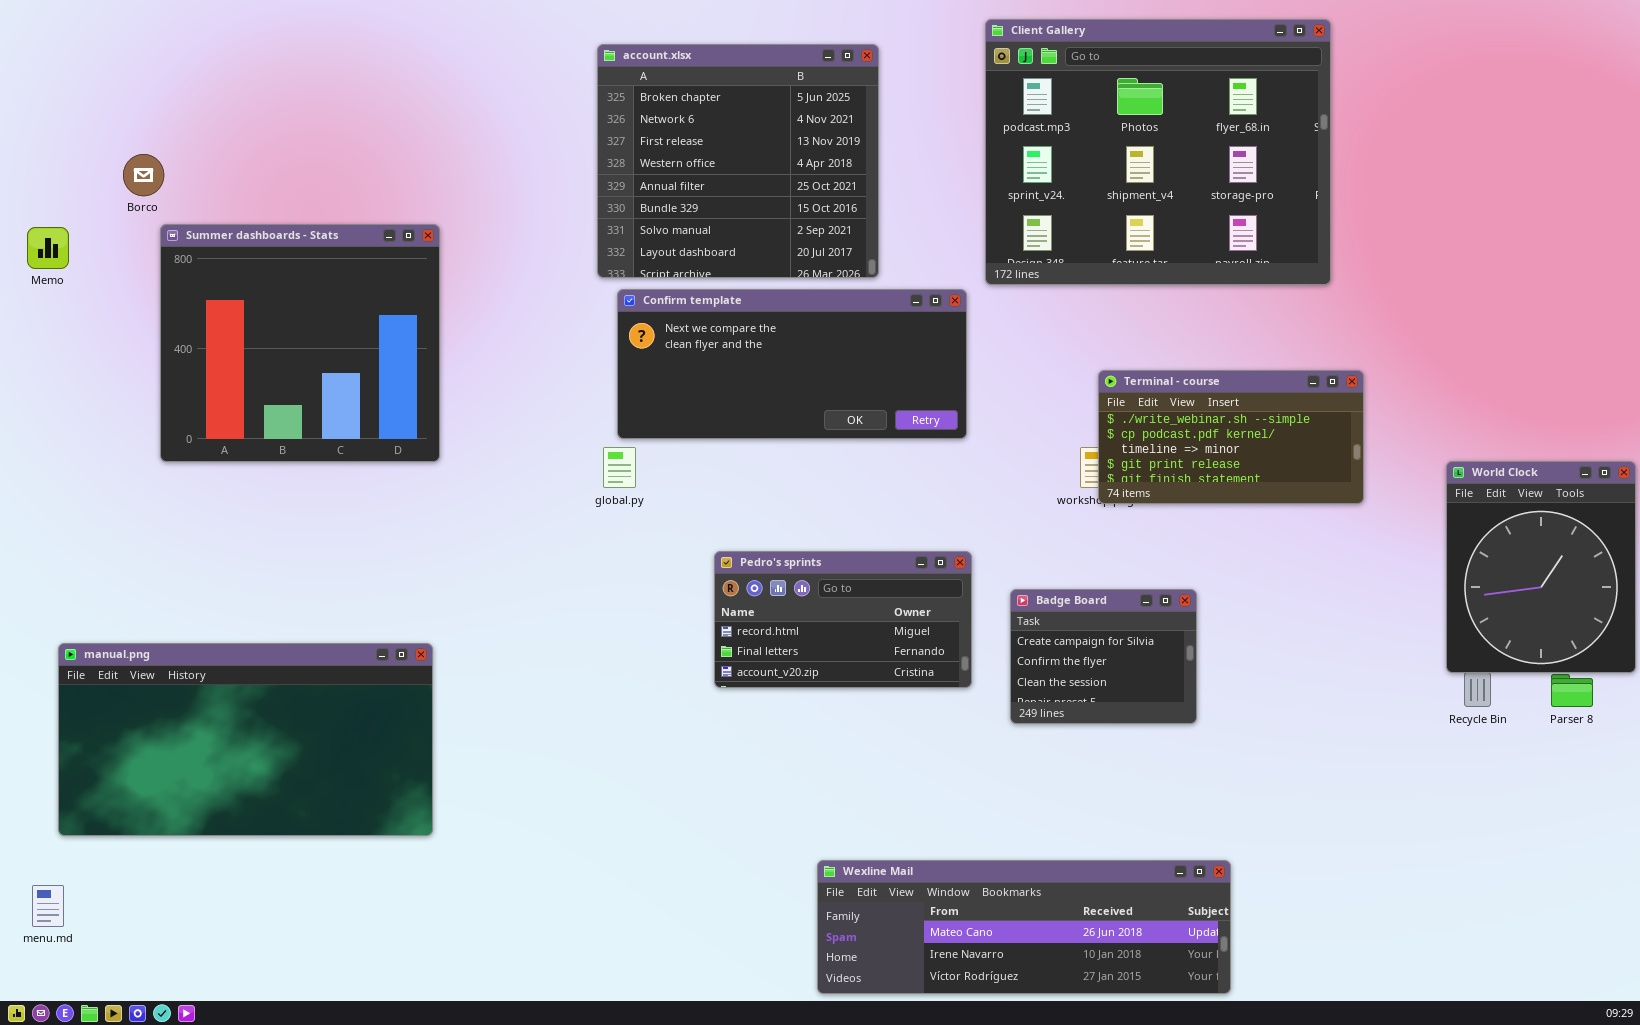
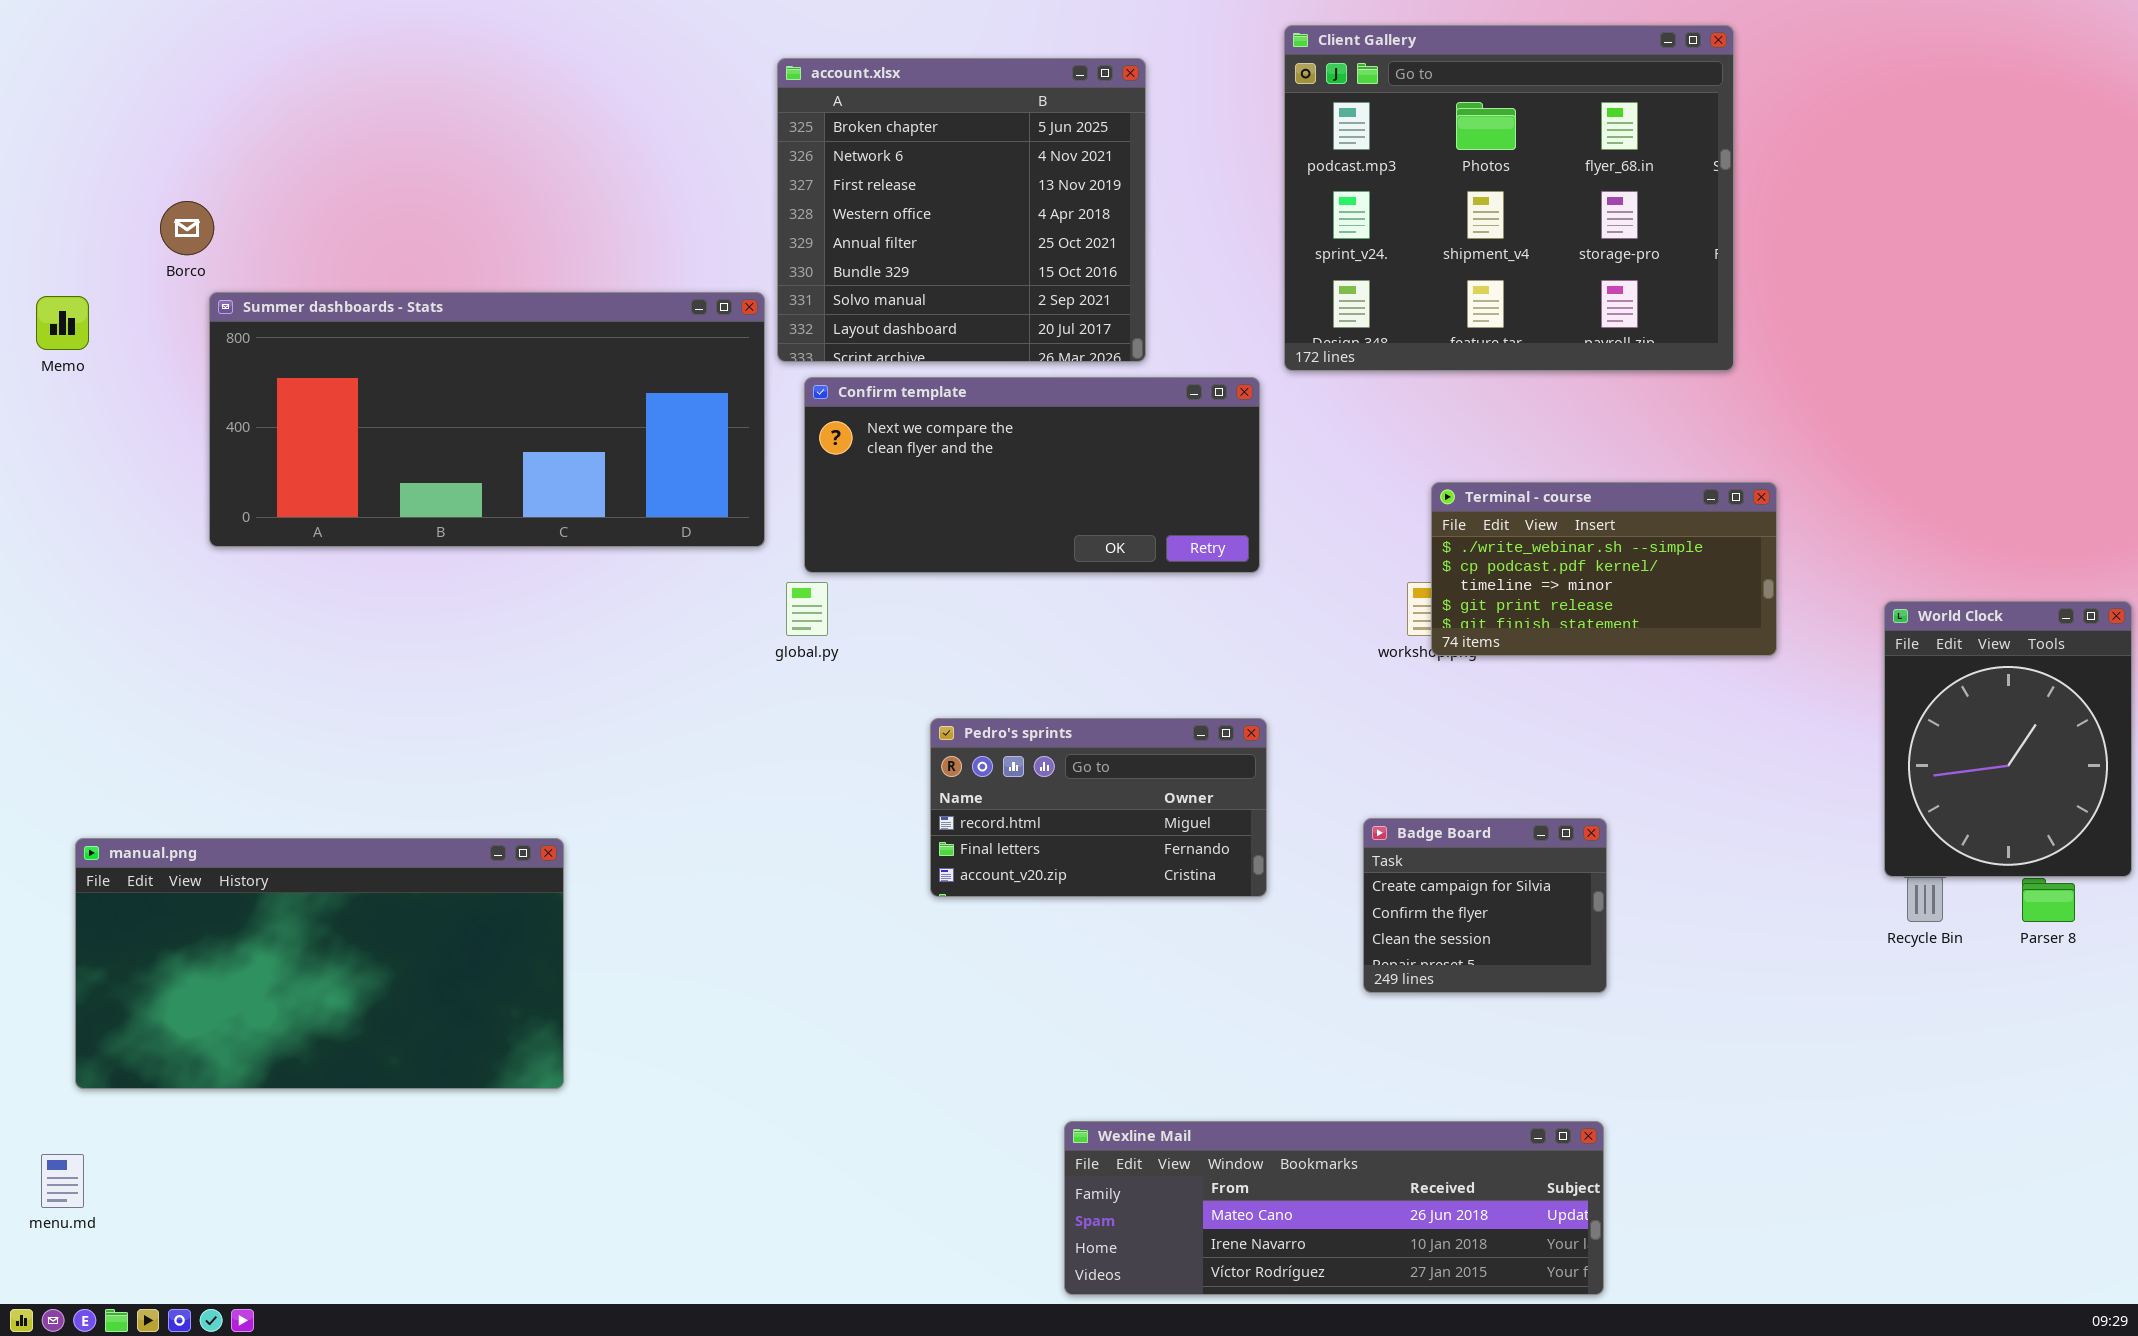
Summer dashboards - Stats: [160,224,440,462] -> [209,292,765,547], resized
Badge Board: [1010,589,1197,724] -> [1363,818,1607,993], moved

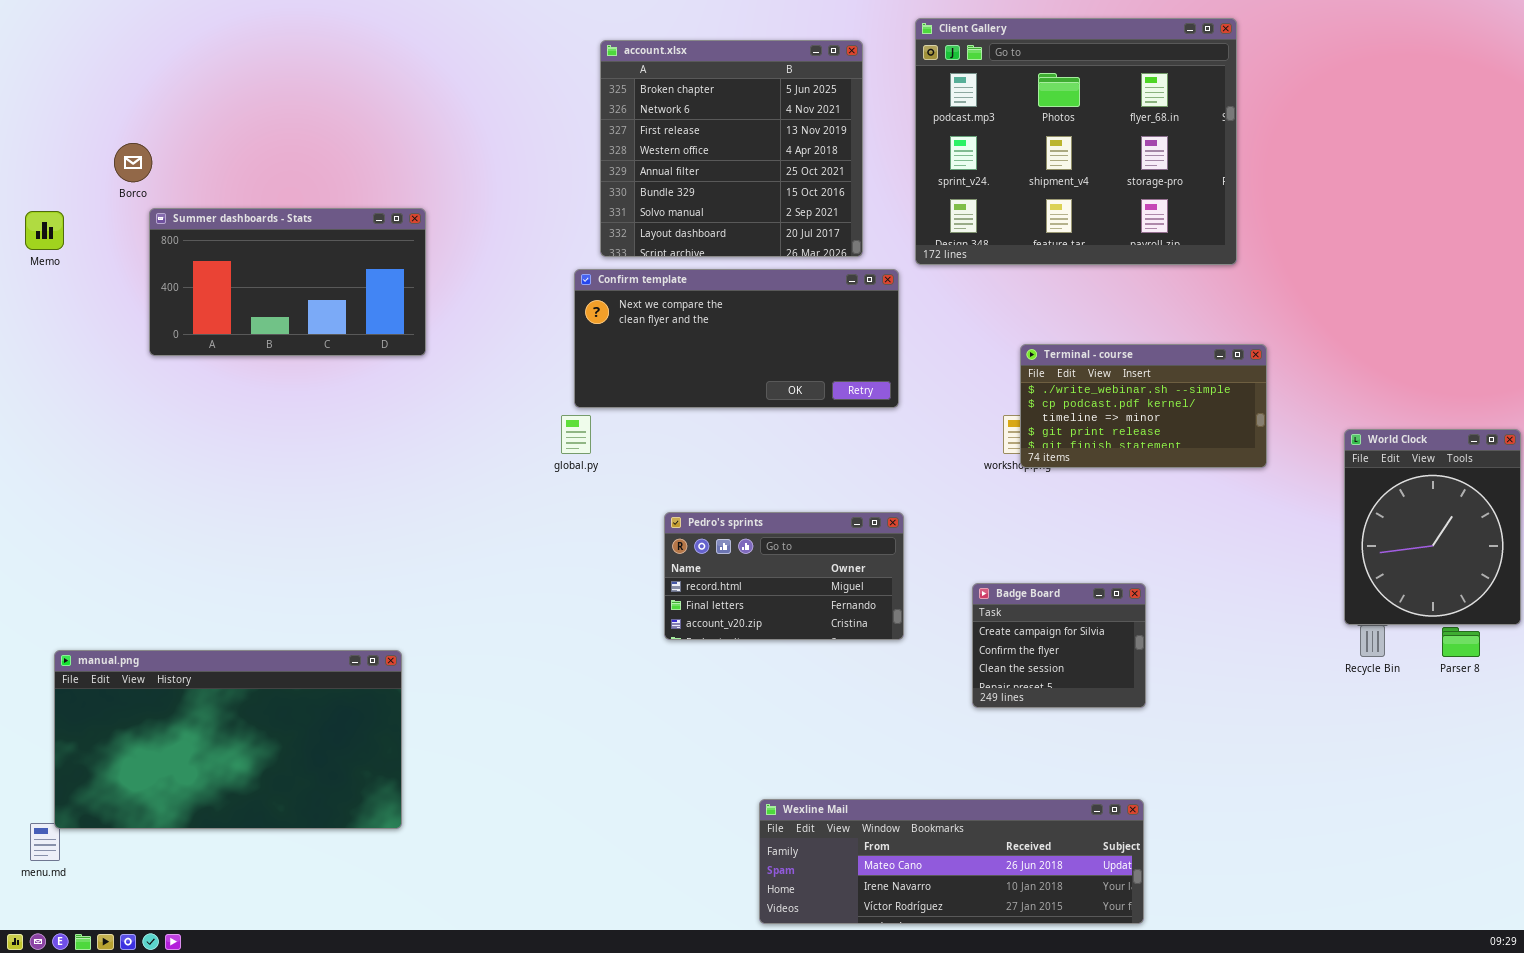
account.xlsx: [777,58,1146,362] -> [600,40,863,257], moved
Summer dashboards - Stats: [209,292,765,547] -> [149,208,426,356], resized
manual.png: [75,838,564,1089] -> [54,650,402,829], moved

